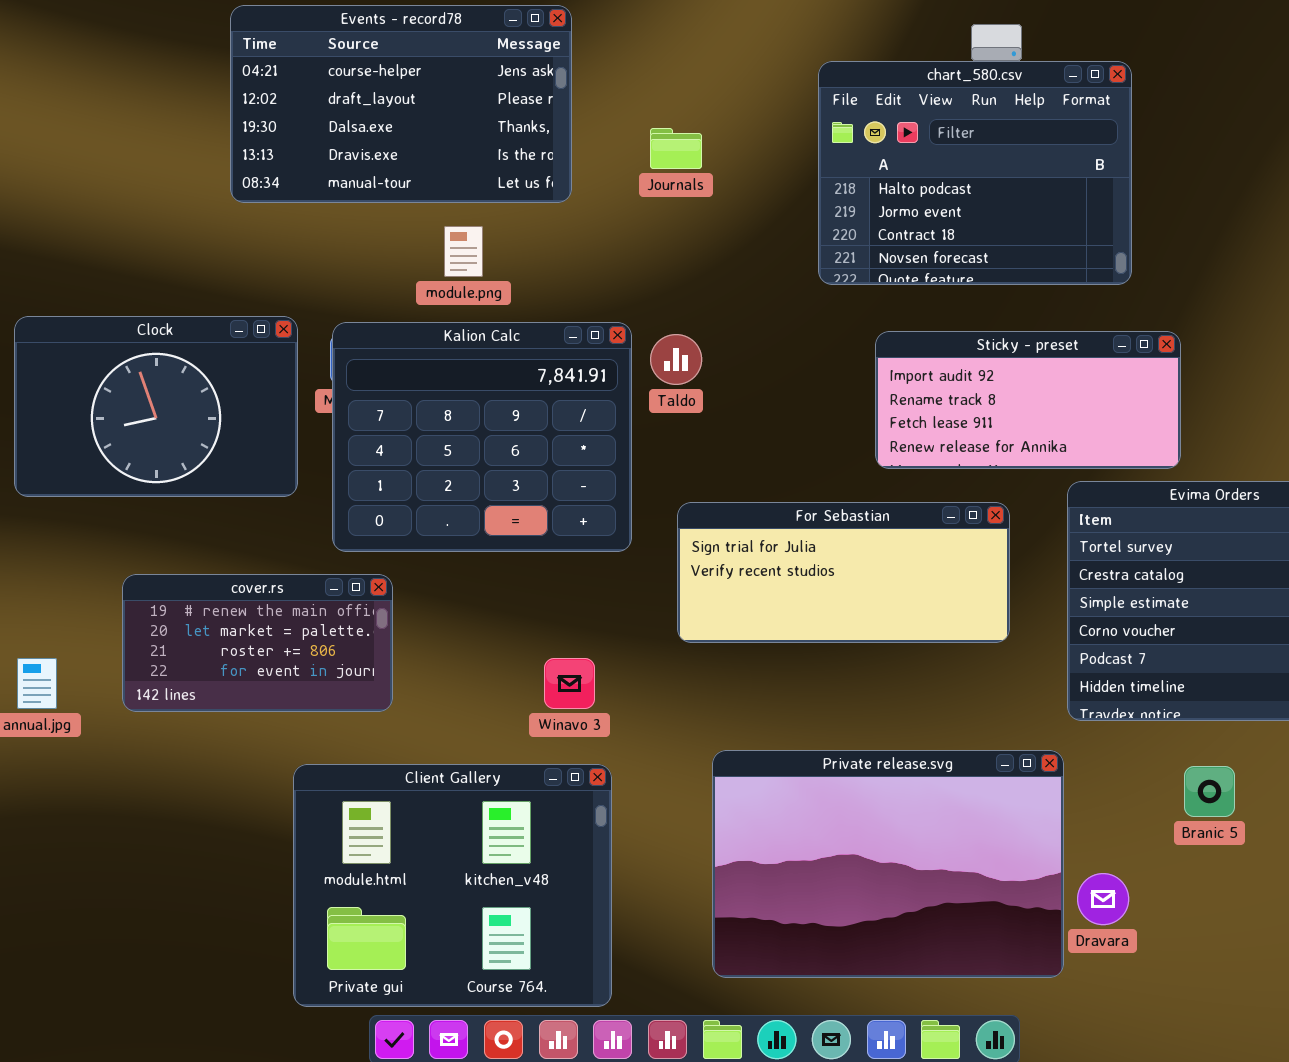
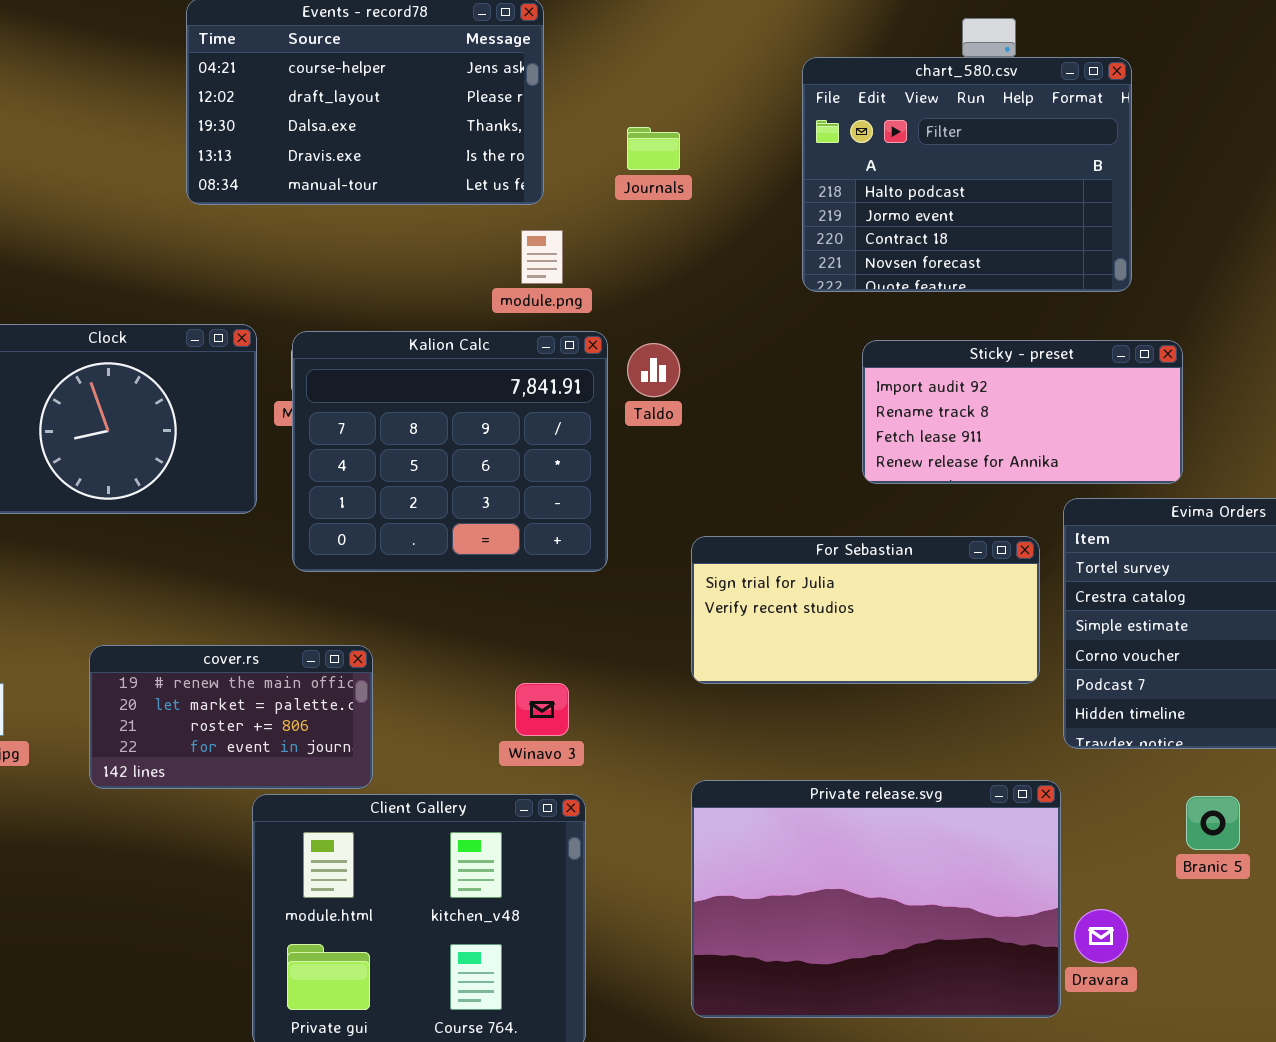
module.png: [444,226,483,277] -> [521,230,563,284], moved
For Sebastian: [677,502,1010,643] -> [691,536,1040,684], moved
cover.rs: [122,574,393,712] -> [89,645,373,789], moved

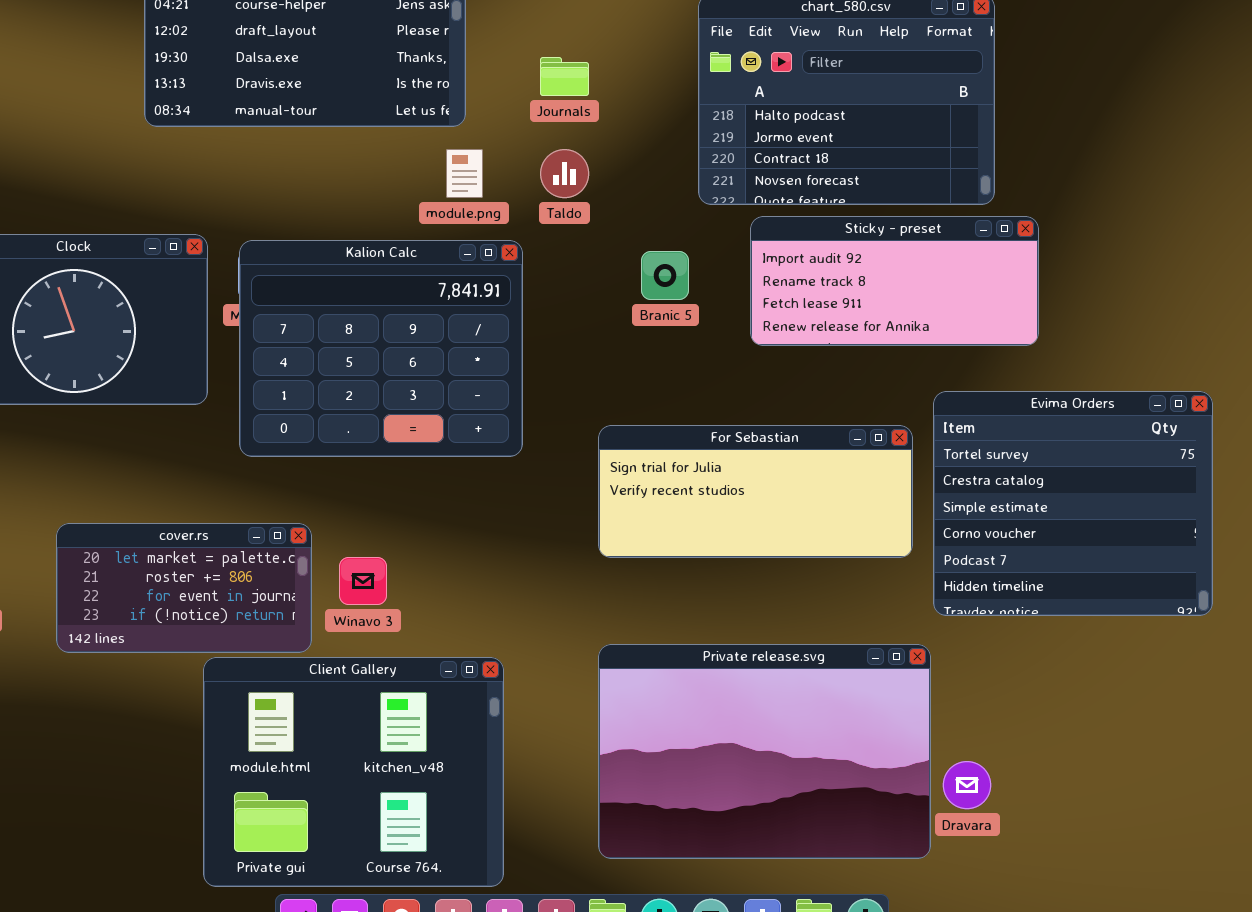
Sticky - preset: [862,340,1183,484] -> [750,216,1039,346], moved
Taldo: [627,343,680,397] -> [540,149,589,198], moved
cover.rs: [89,645,373,789] -> [56,523,312,653], scrolled down 1 row
Winavo 3: [515,683,569,736] -> [339,557,387,605], moved
Branic 5: [1186,796,1240,850] -> [641,251,689,300], moved

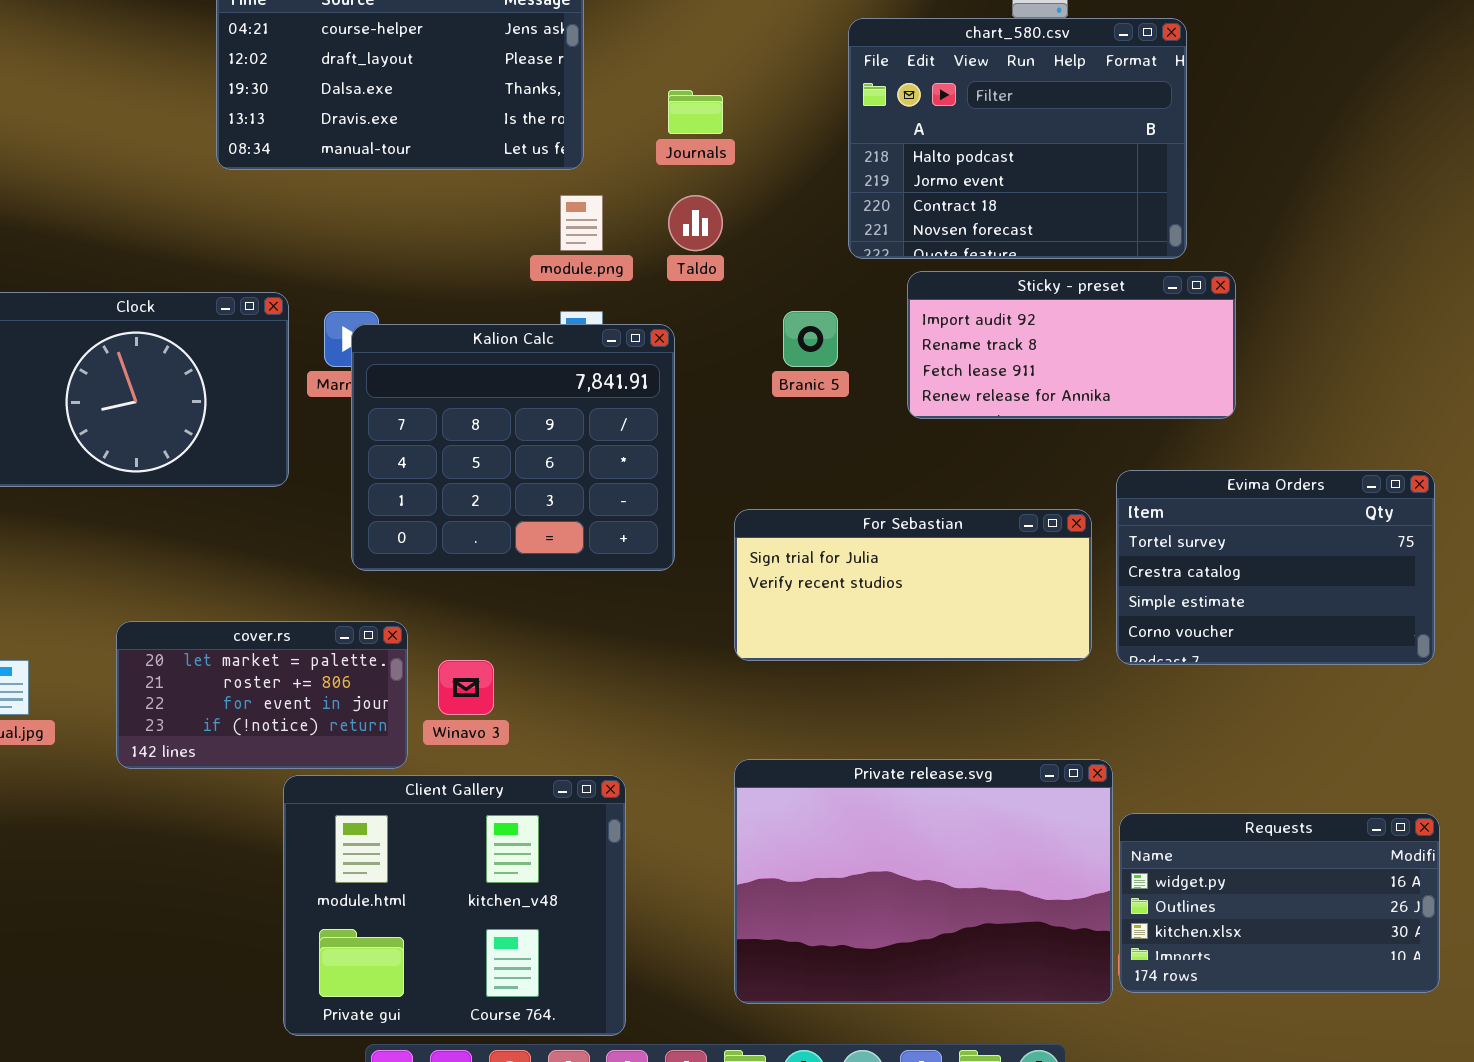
Kalion Calc: [239,240,523,457] -> [351,324,675,571], moved
Evima Orders: [933,391,1213,616] -> [1116,470,1435,665], resized
Requests: none -> [1119,813,1440,993], opened

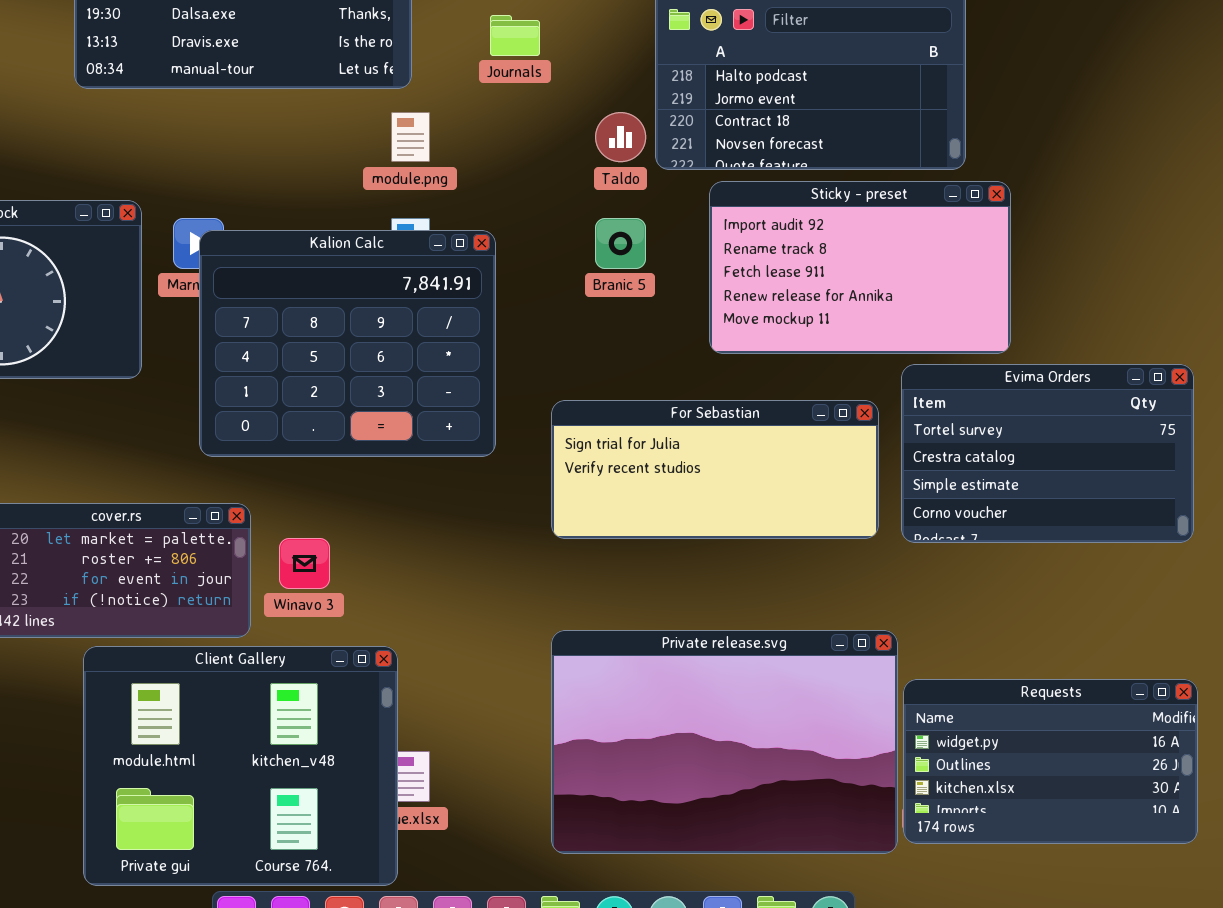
Taldo: [668,195,723,251] -> [595,112,646,162], moved
Sticky - preset: [907,271,1236,419] -> [709,181,1011,354], resized
Client Gallery: [283,775,626,1036] -> [83,646,398,886], moved

